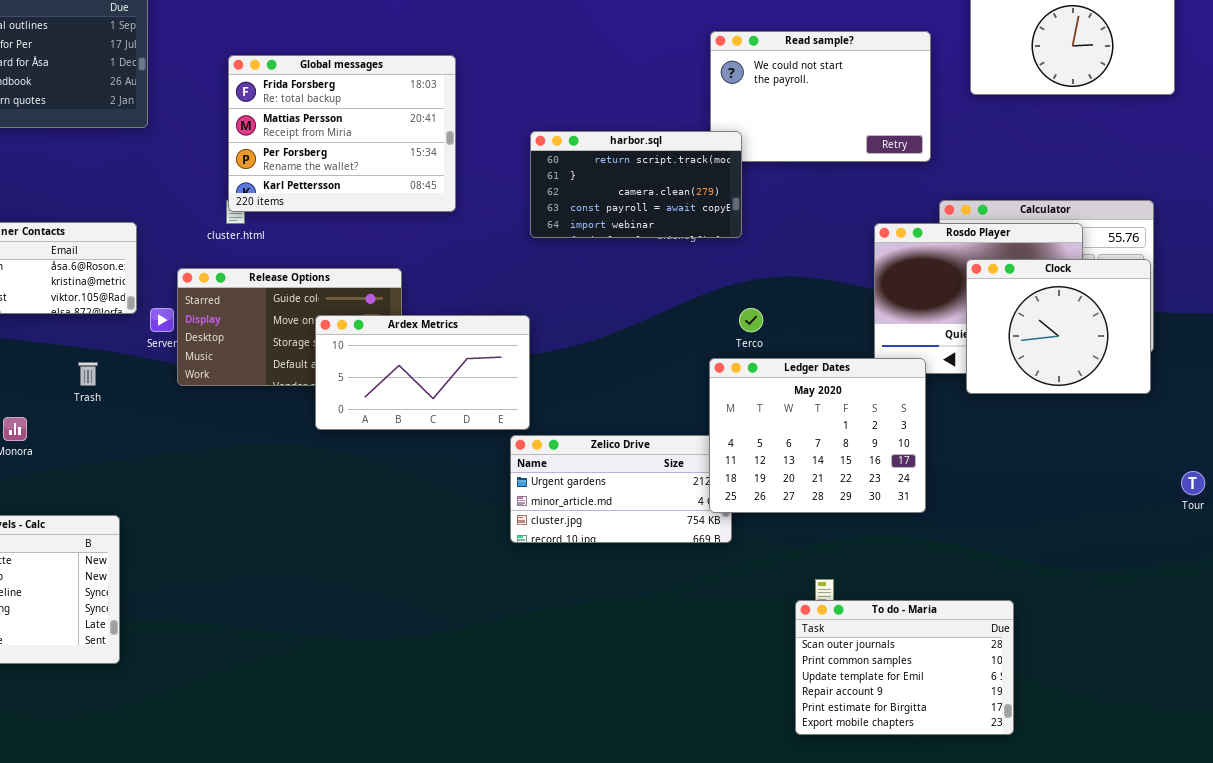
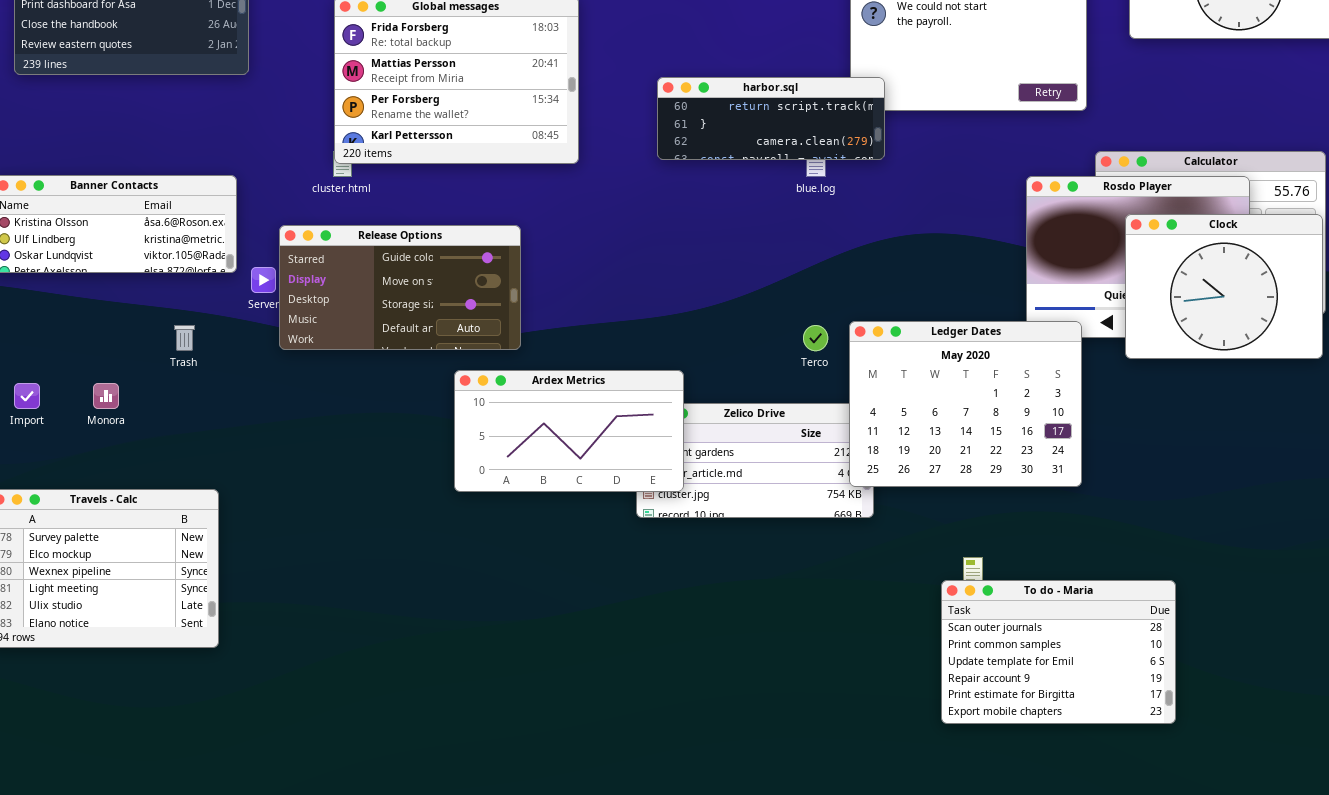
harbor.sql: [530,131,742,238] -> [657,77,885,160], resized
Terco: [739,308,763,332] -> [803,325,828,351], moved
Ardex Metrics: [315,315,530,430] -> [454,370,684,492], moved

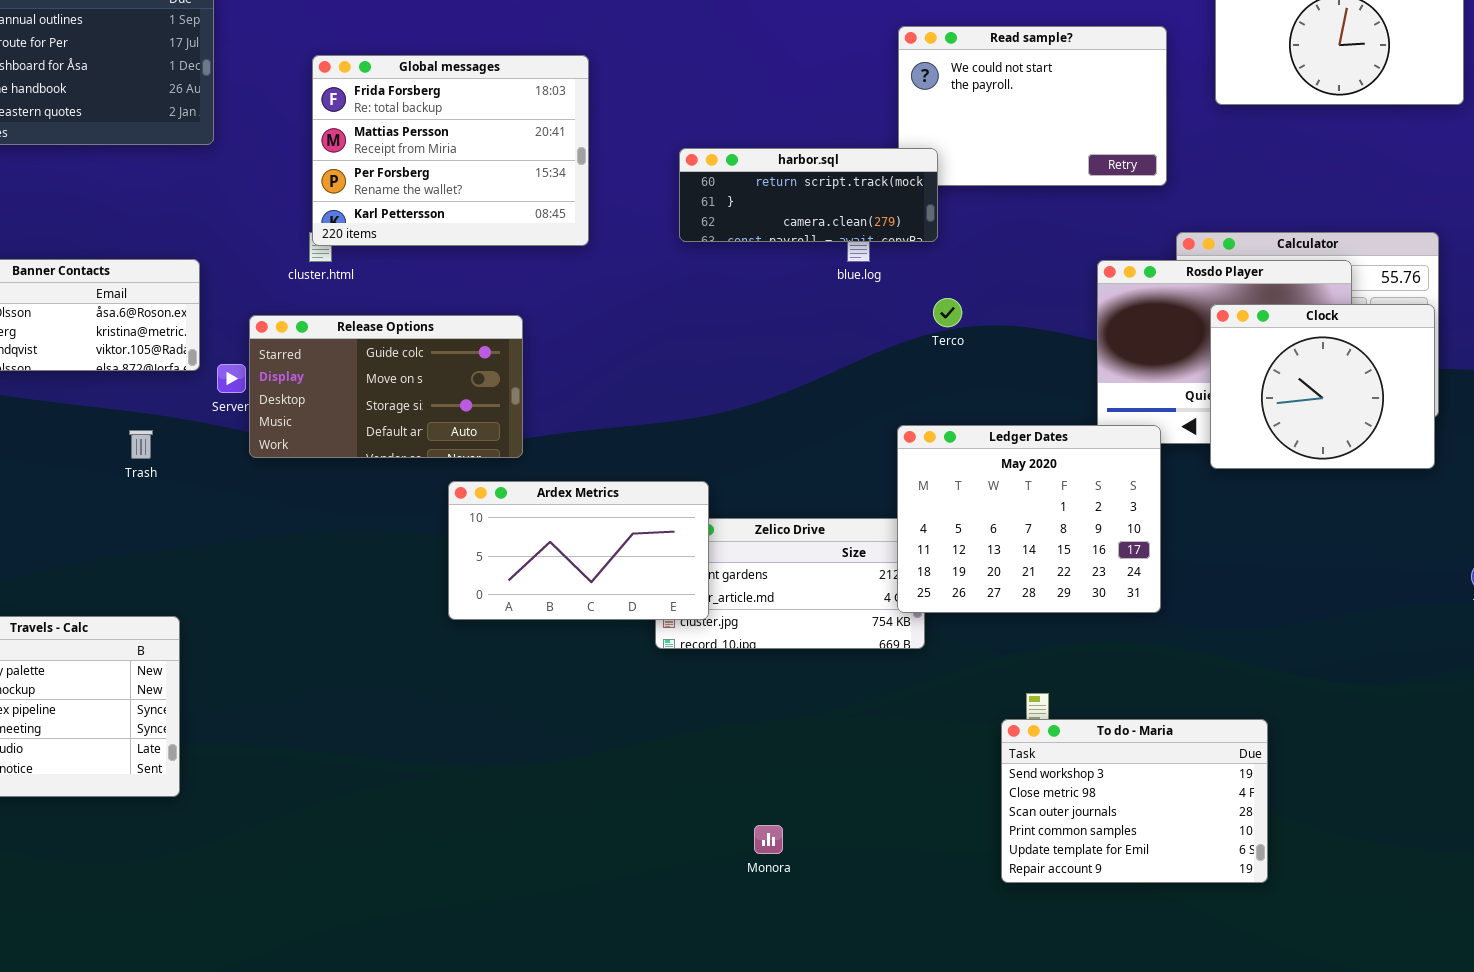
Terco: [803,325,828,351] -> [933,298,962,327], moved
Monora: [93,383,119,409] -> [754,825,783,854], moved
To do - Maria: [941,580,1176,724] -> [1001,719,1268,883], scrolled up 2 rows

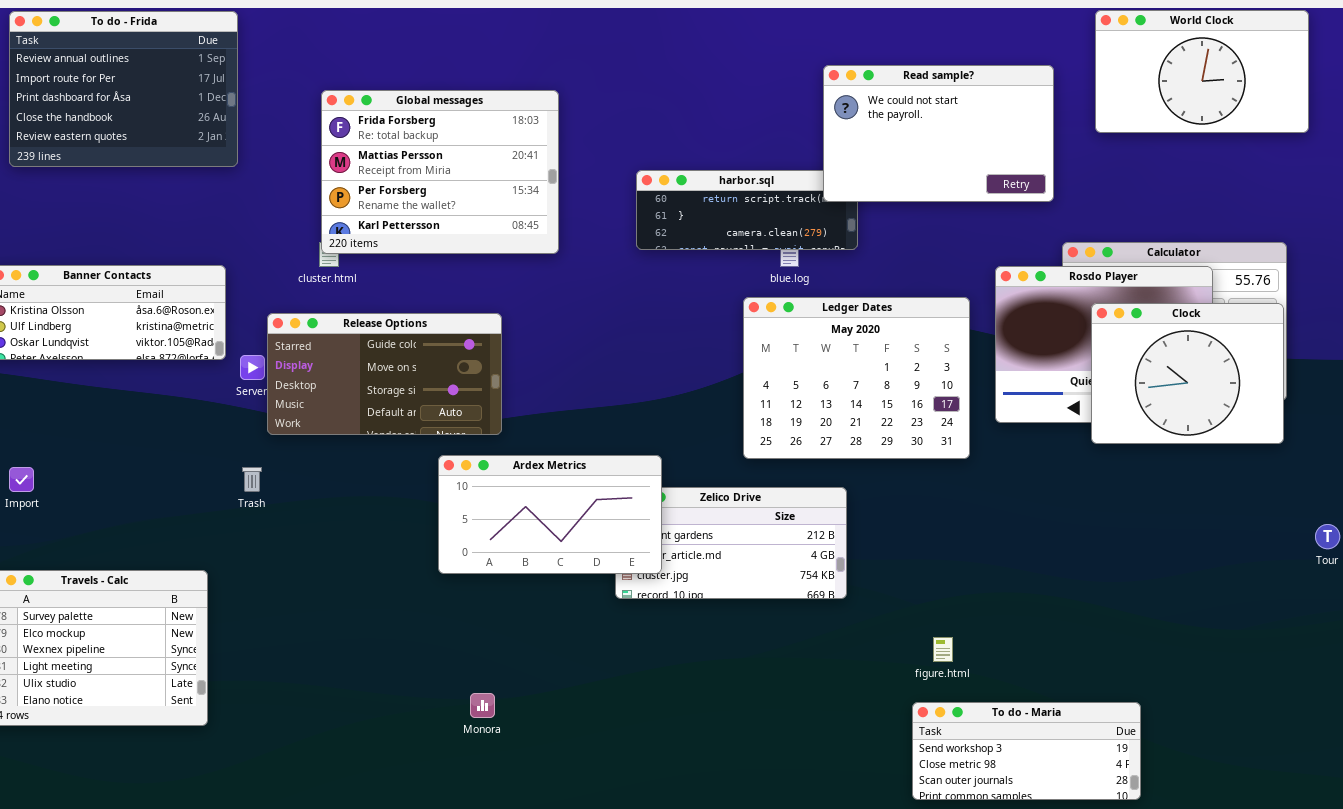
Read sample?: [898,26,1167,186] -> [823,65,1054,202], raised
Ledger Dates: [897,425,1161,613] -> [743,297,970,459], moved
Trash: [129,430,153,459] -> [242,467,262,492], moved
To do - Maria: [1001,719,1268,883] -> [912,702,1141,800], resized
Monora: [754,825,783,854] -> [470,693,495,718], moved

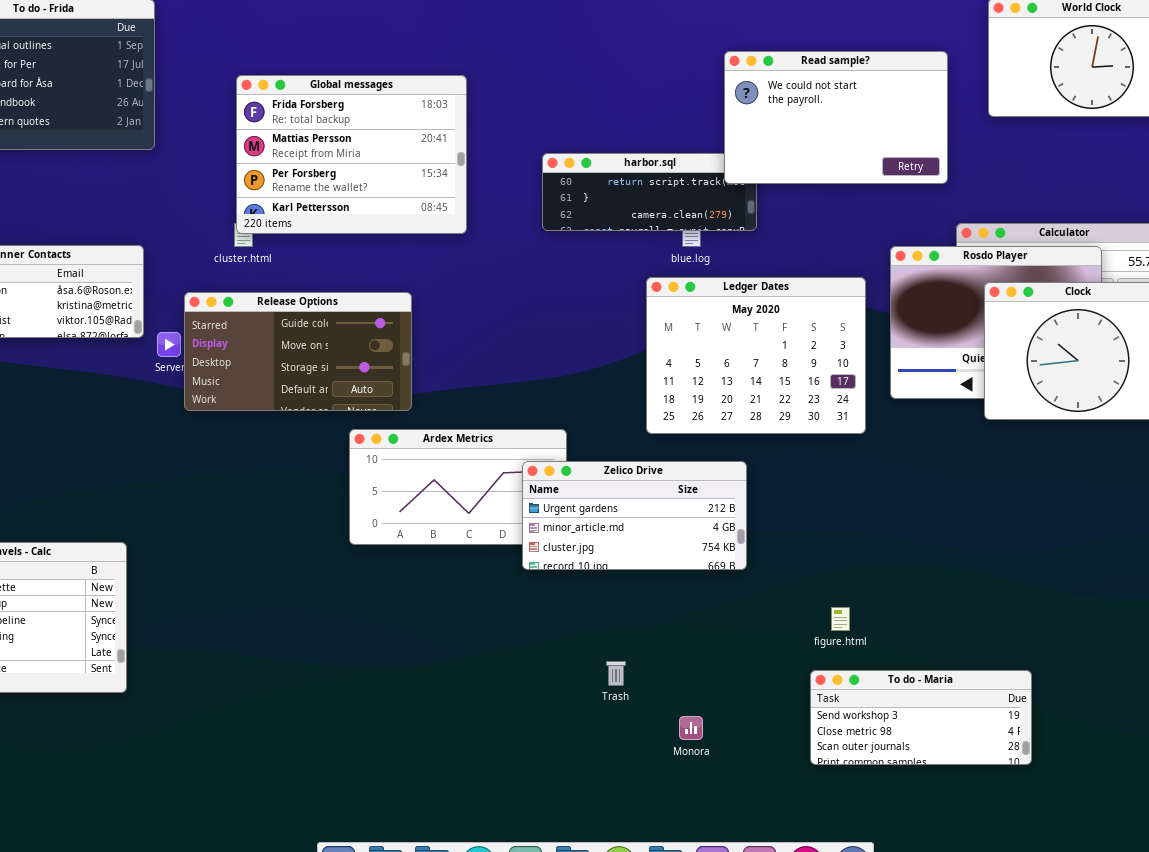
Trash: [242,467,262,492] -> [606,661,626,686], moved
Zelico Drive: [615,487,847,599] -> [522,461,747,570], raised
Monora: [470,693,495,718] -> [679,716,703,740], moved

